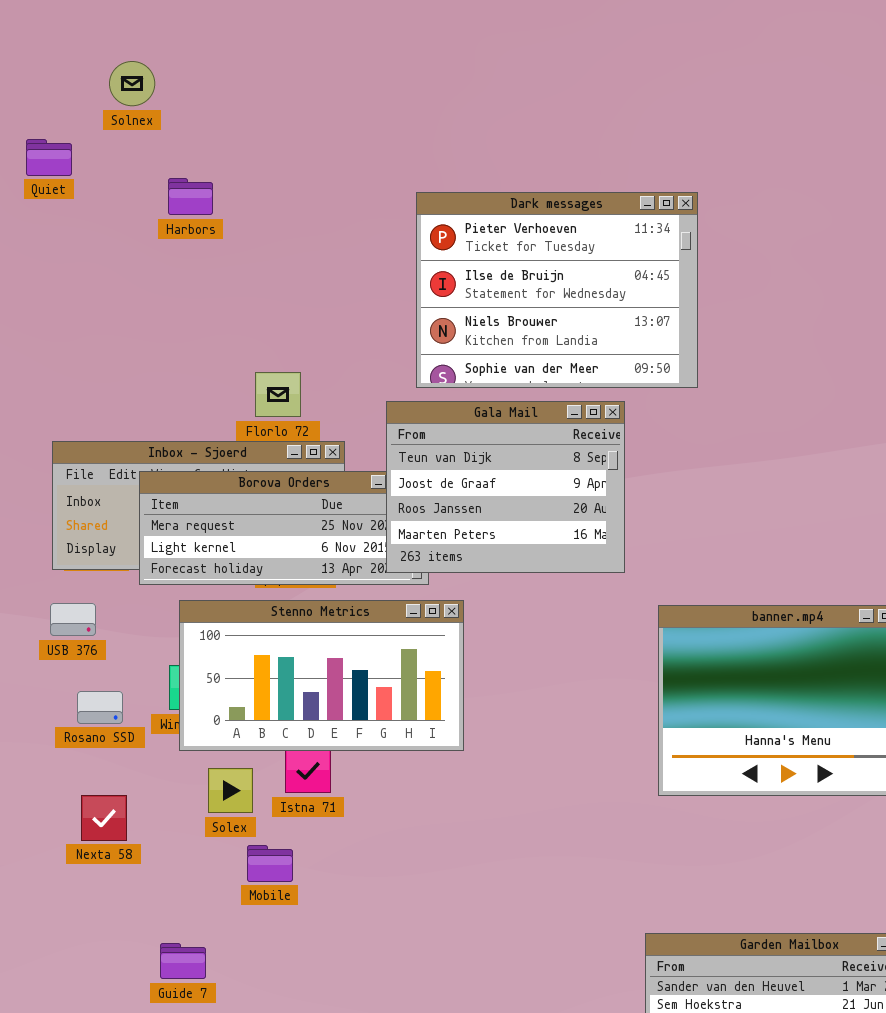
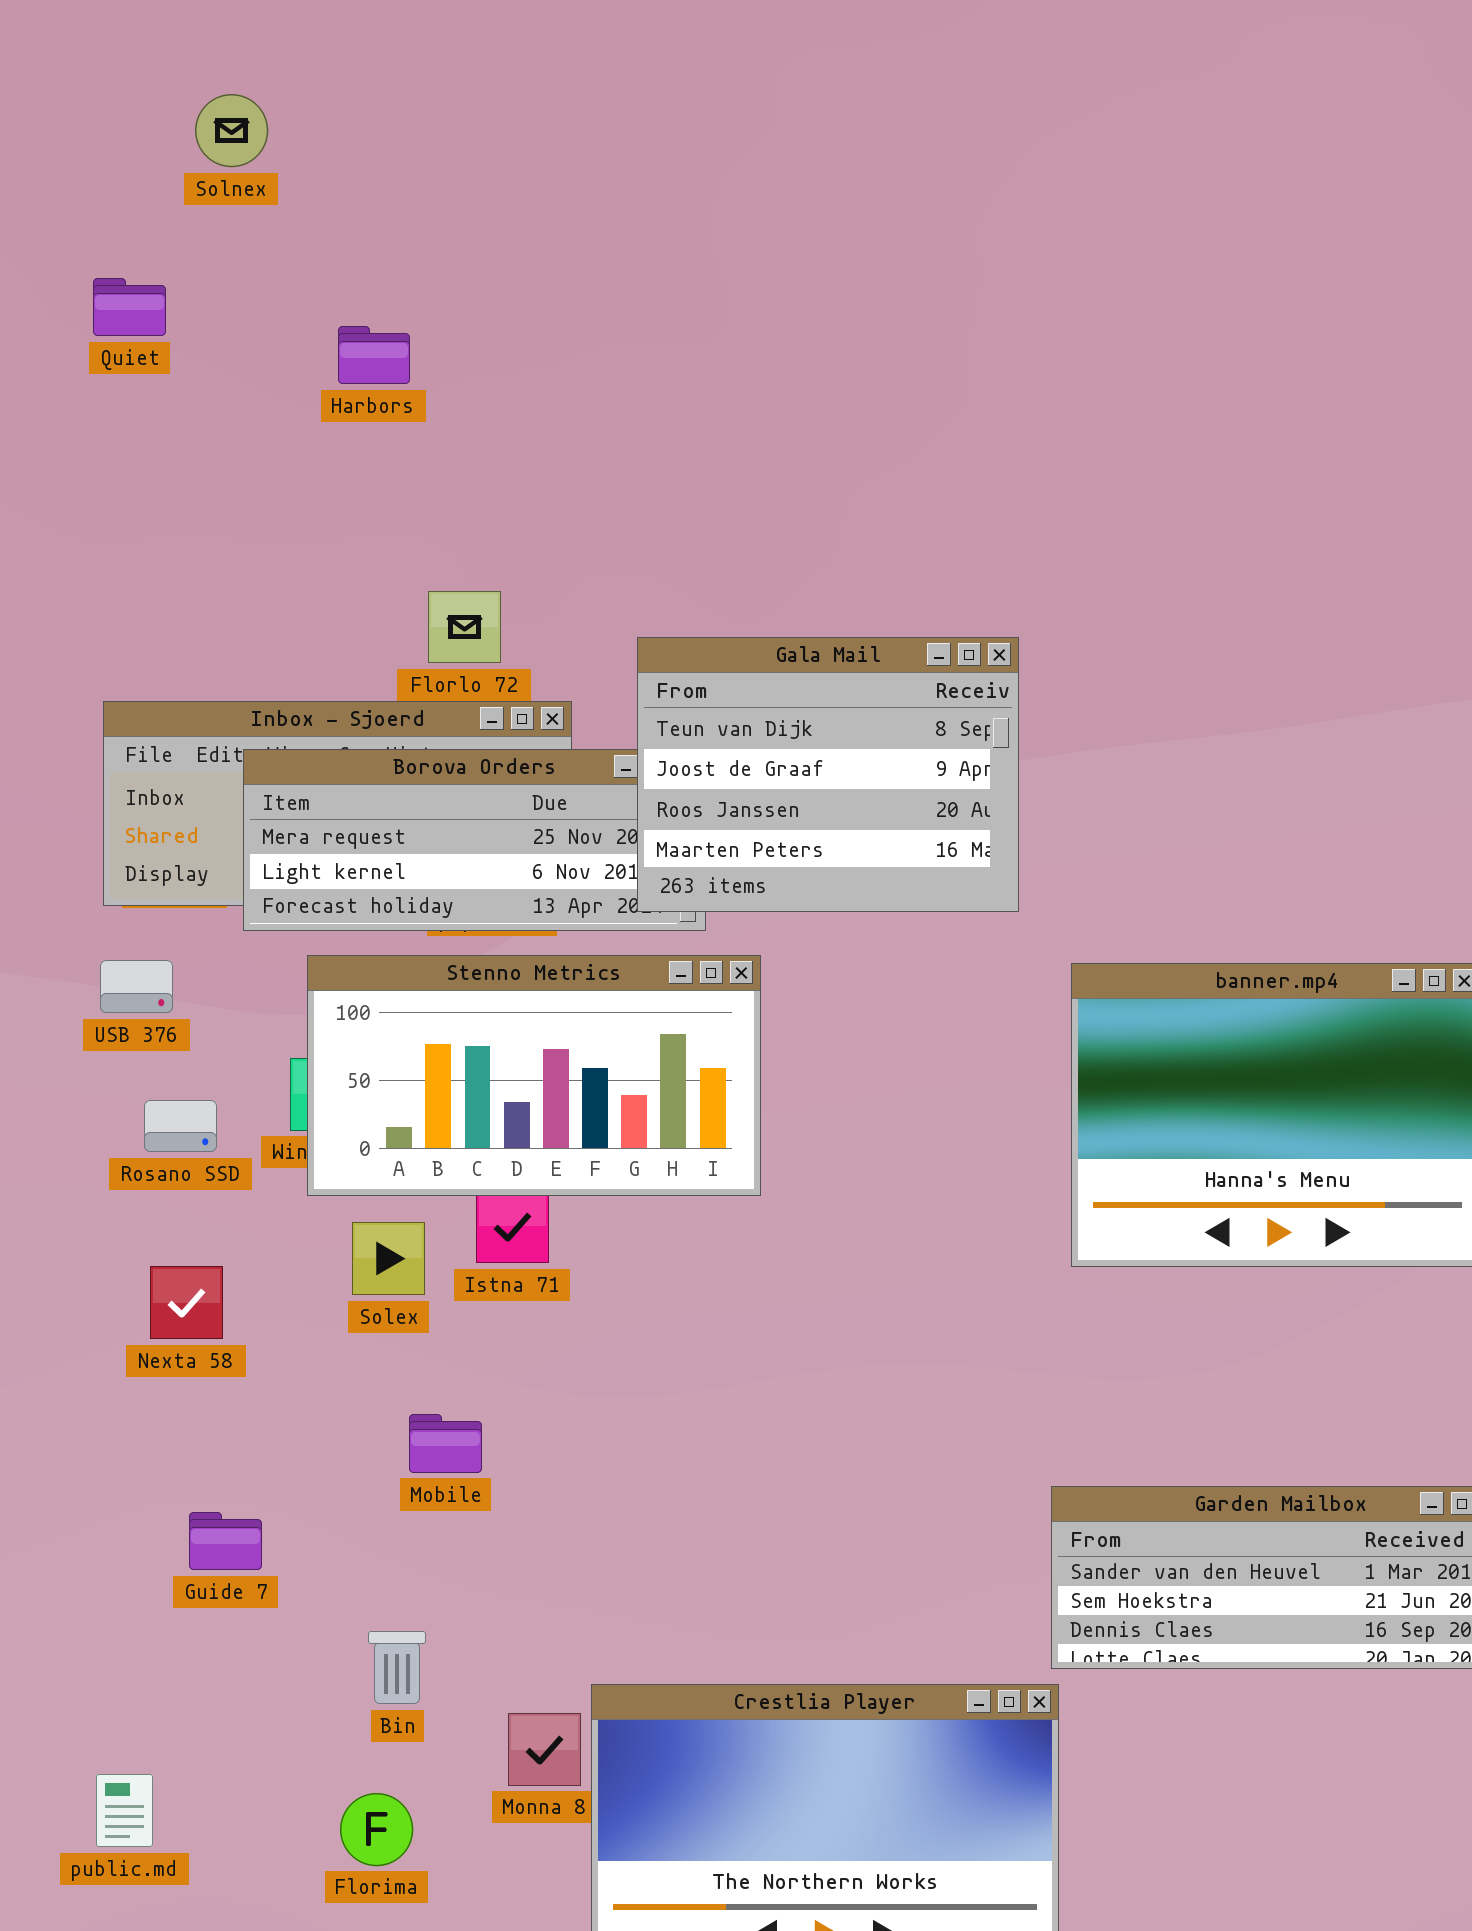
Quiet: [26,139,72,176] -> [93,278,166,336], moved
Harbors: [168,178,213,215] -> [338,326,410,384], moved
Dark messages: [416,192,698,388] -> none, closed
Mobile: [247,845,293,882] -> [409,1414,482,1473], moved
Guide 7: [160,943,206,979] -> [189,1512,262,1570], moved

